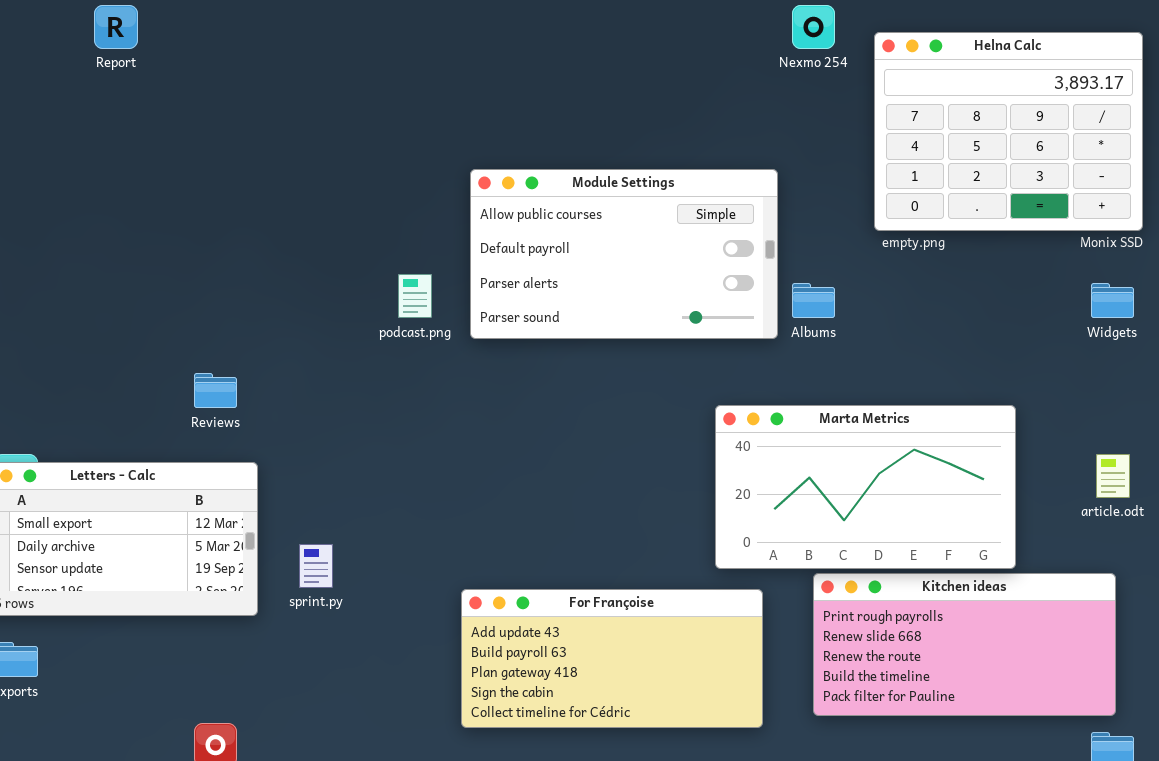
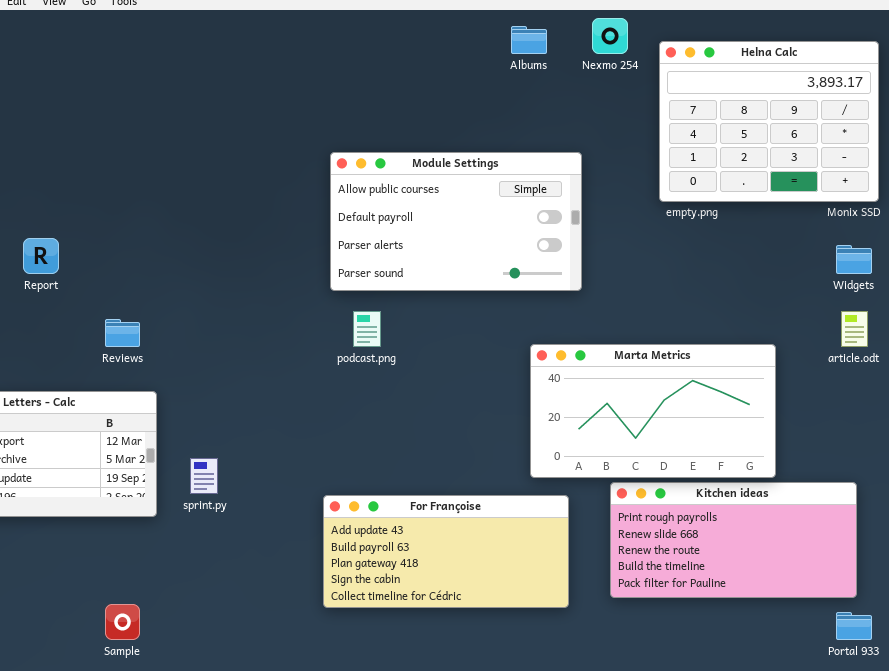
Report: [94,5,138,49] -> [23,238,59,274], moved
podcast.png: [398,274,432,318] -> [353,311,381,347], moved
Albums: [792,283,835,318] -> [511,26,547,54], moved
article.odt: [1096,454,1130,498] -> [841,311,868,347], moved

